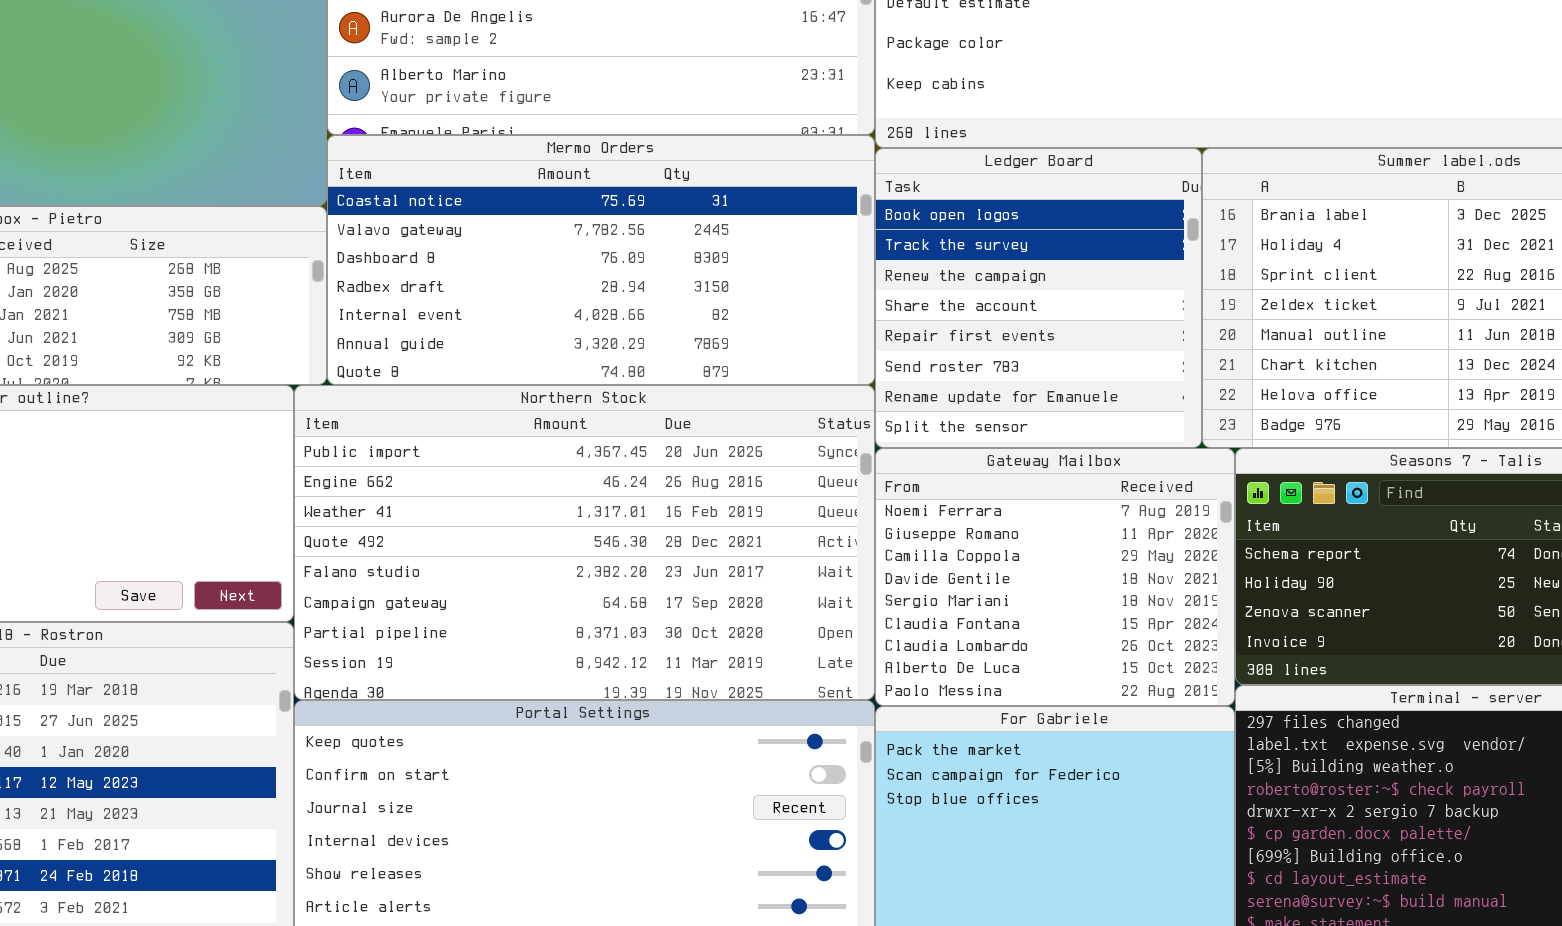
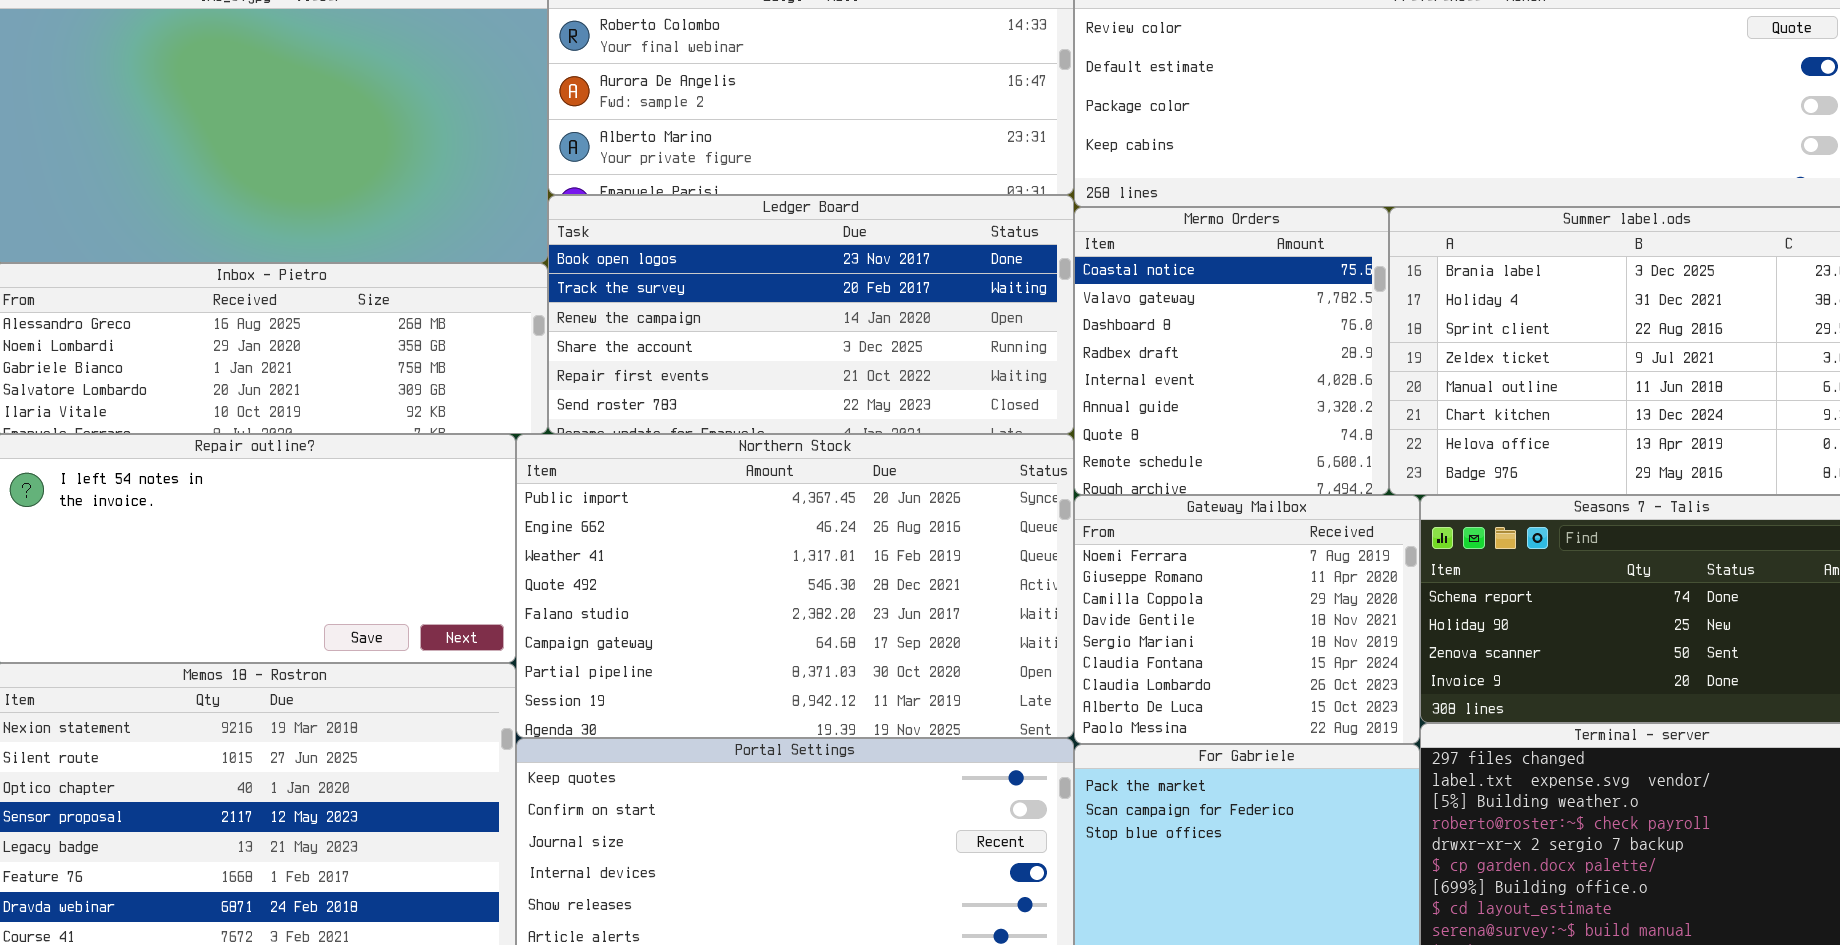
Mermo Orders: [327,135,875,385] -> [1074,207,1389,495], moved, resized
Ledger Board: [875,148,1202,448] -> [548,195,1074,434], moved, resized

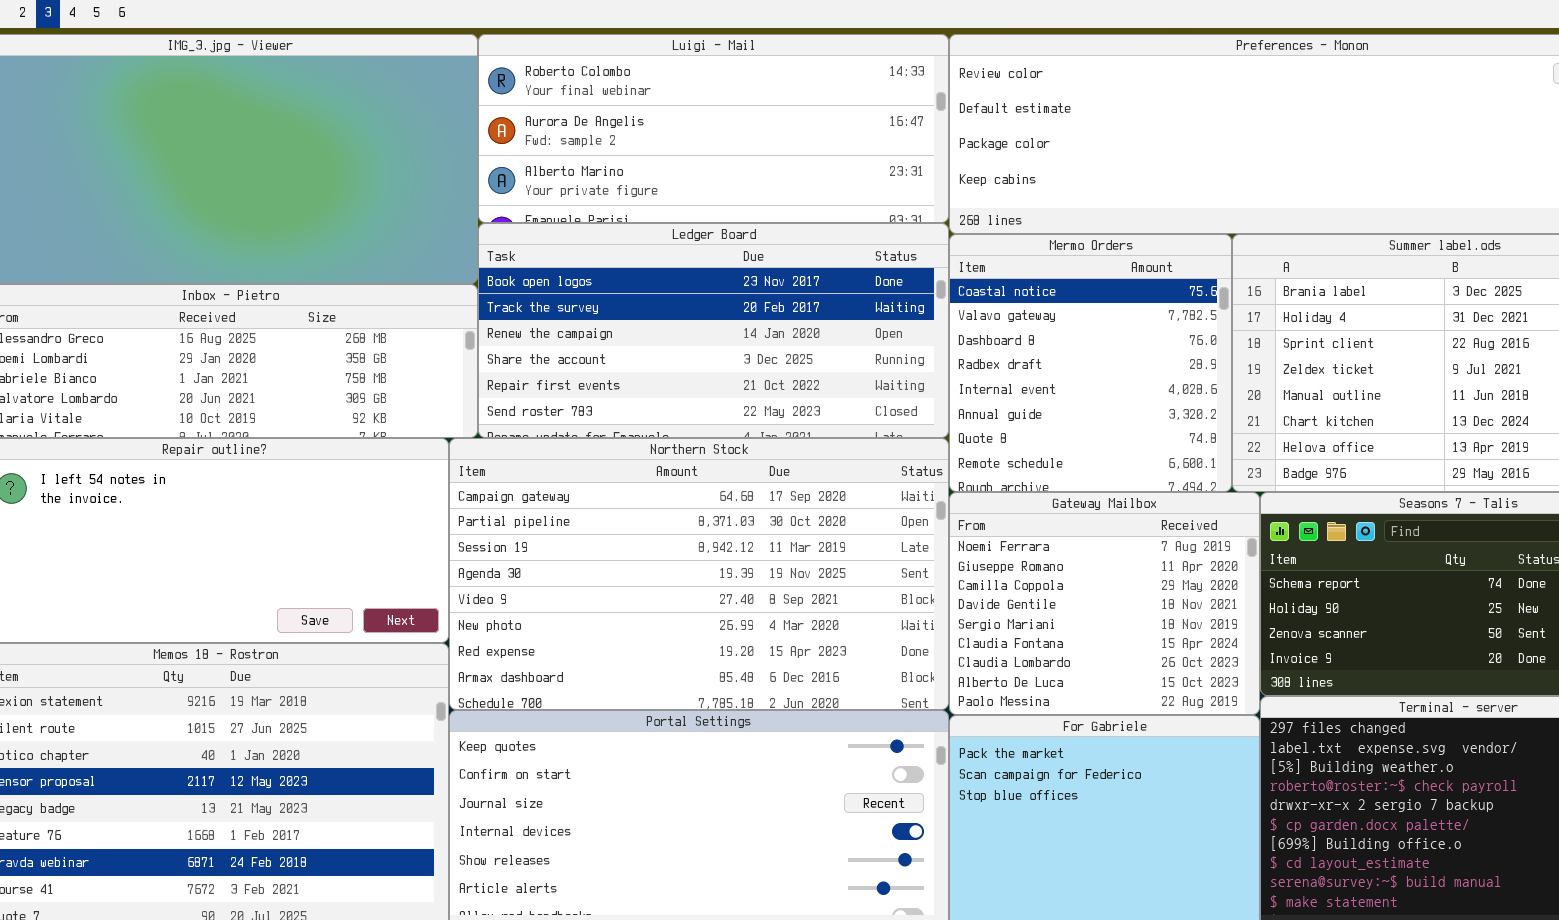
Northern Stock: [516,434,1074,738] -> [449,438,949,710], scrolled down 5 rows

